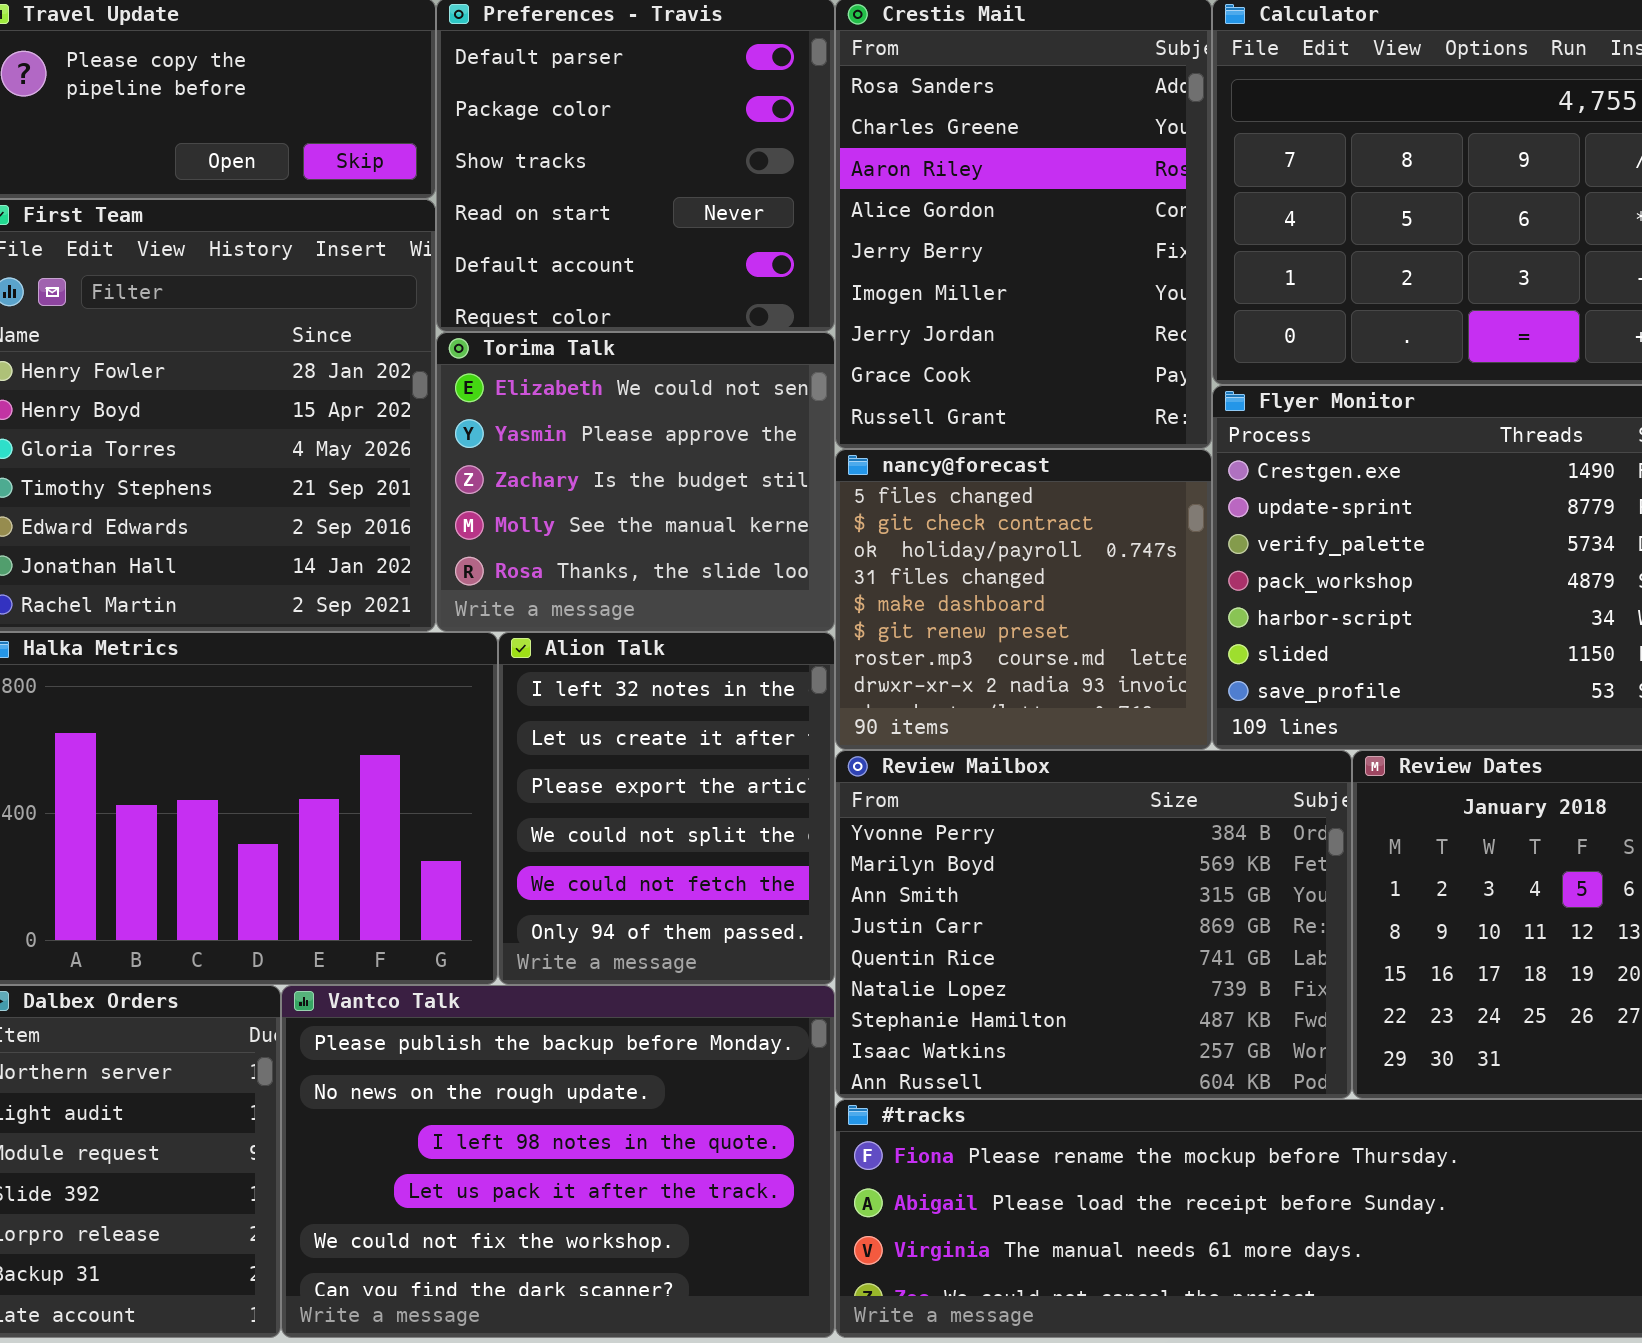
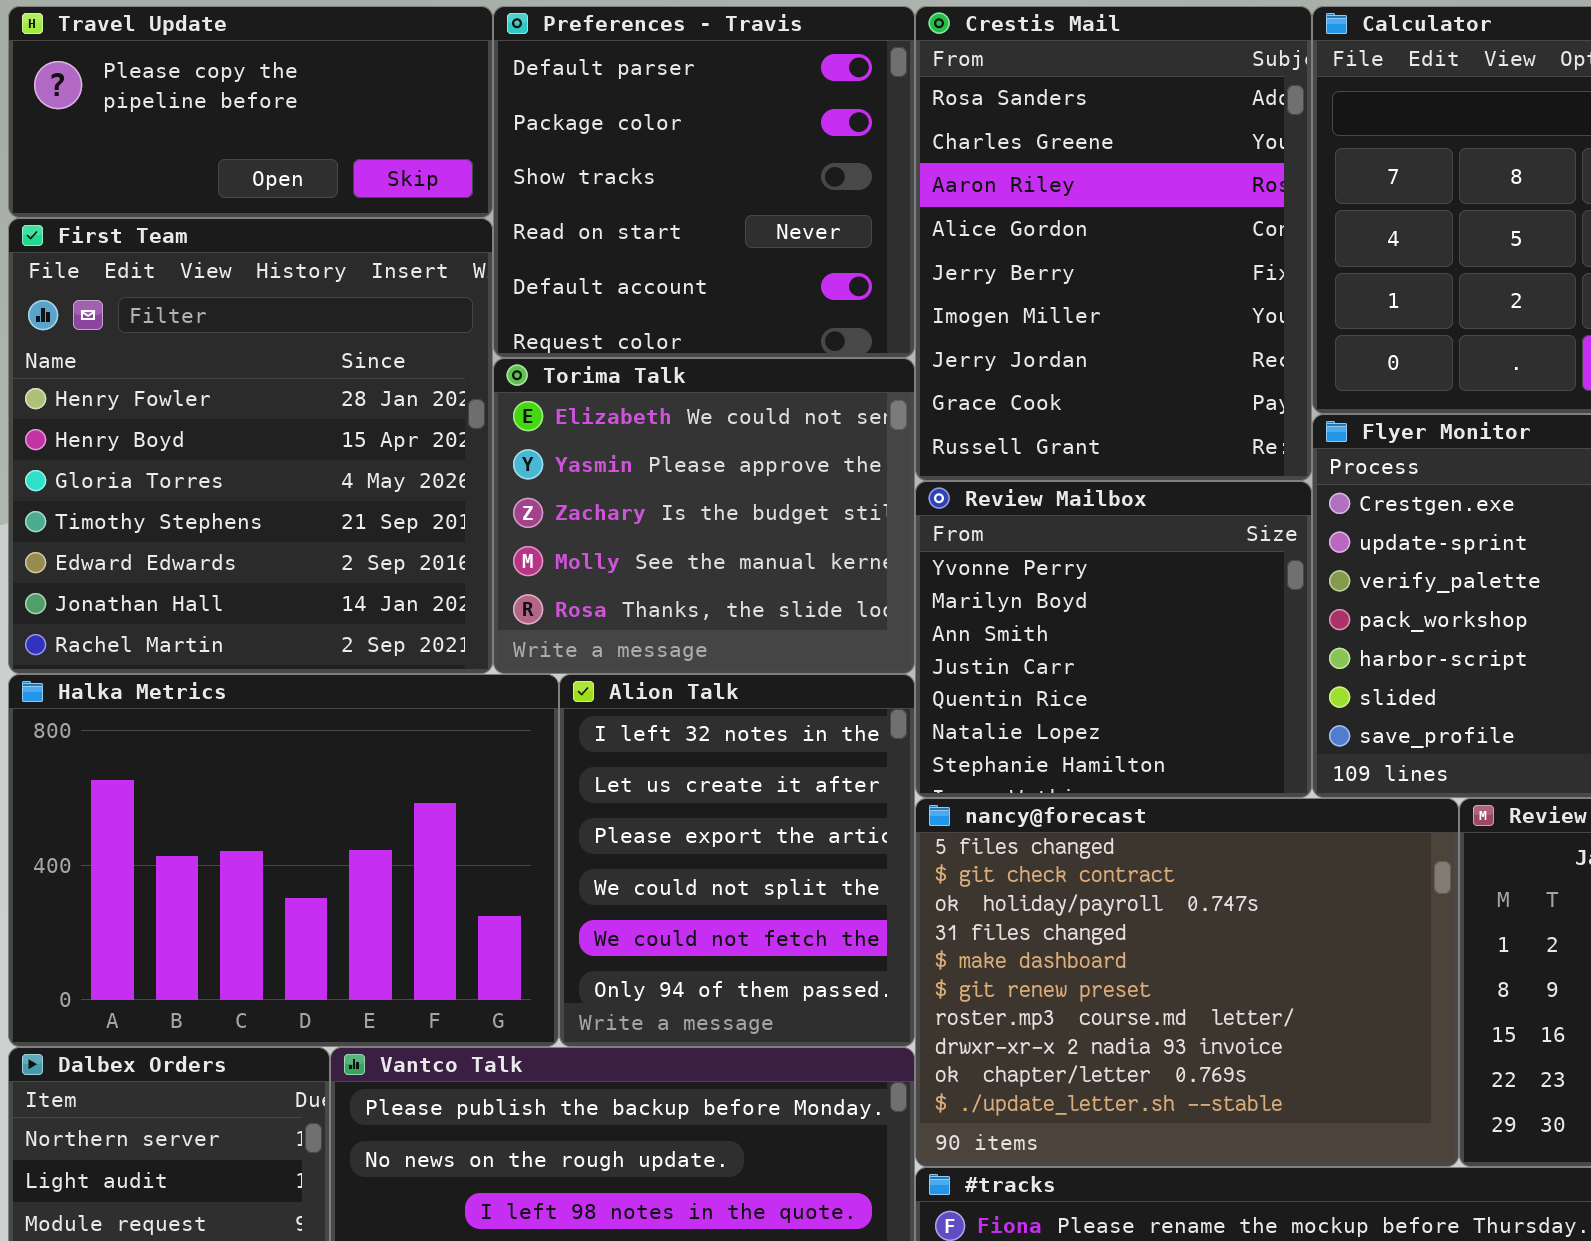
nancy@forecast: [835,449,1212,750] -> [915,798,1459,1167], moved, resized
Review Mailbox: [835,750,1352,1099] -> [915,481,1312,798], moved, resized

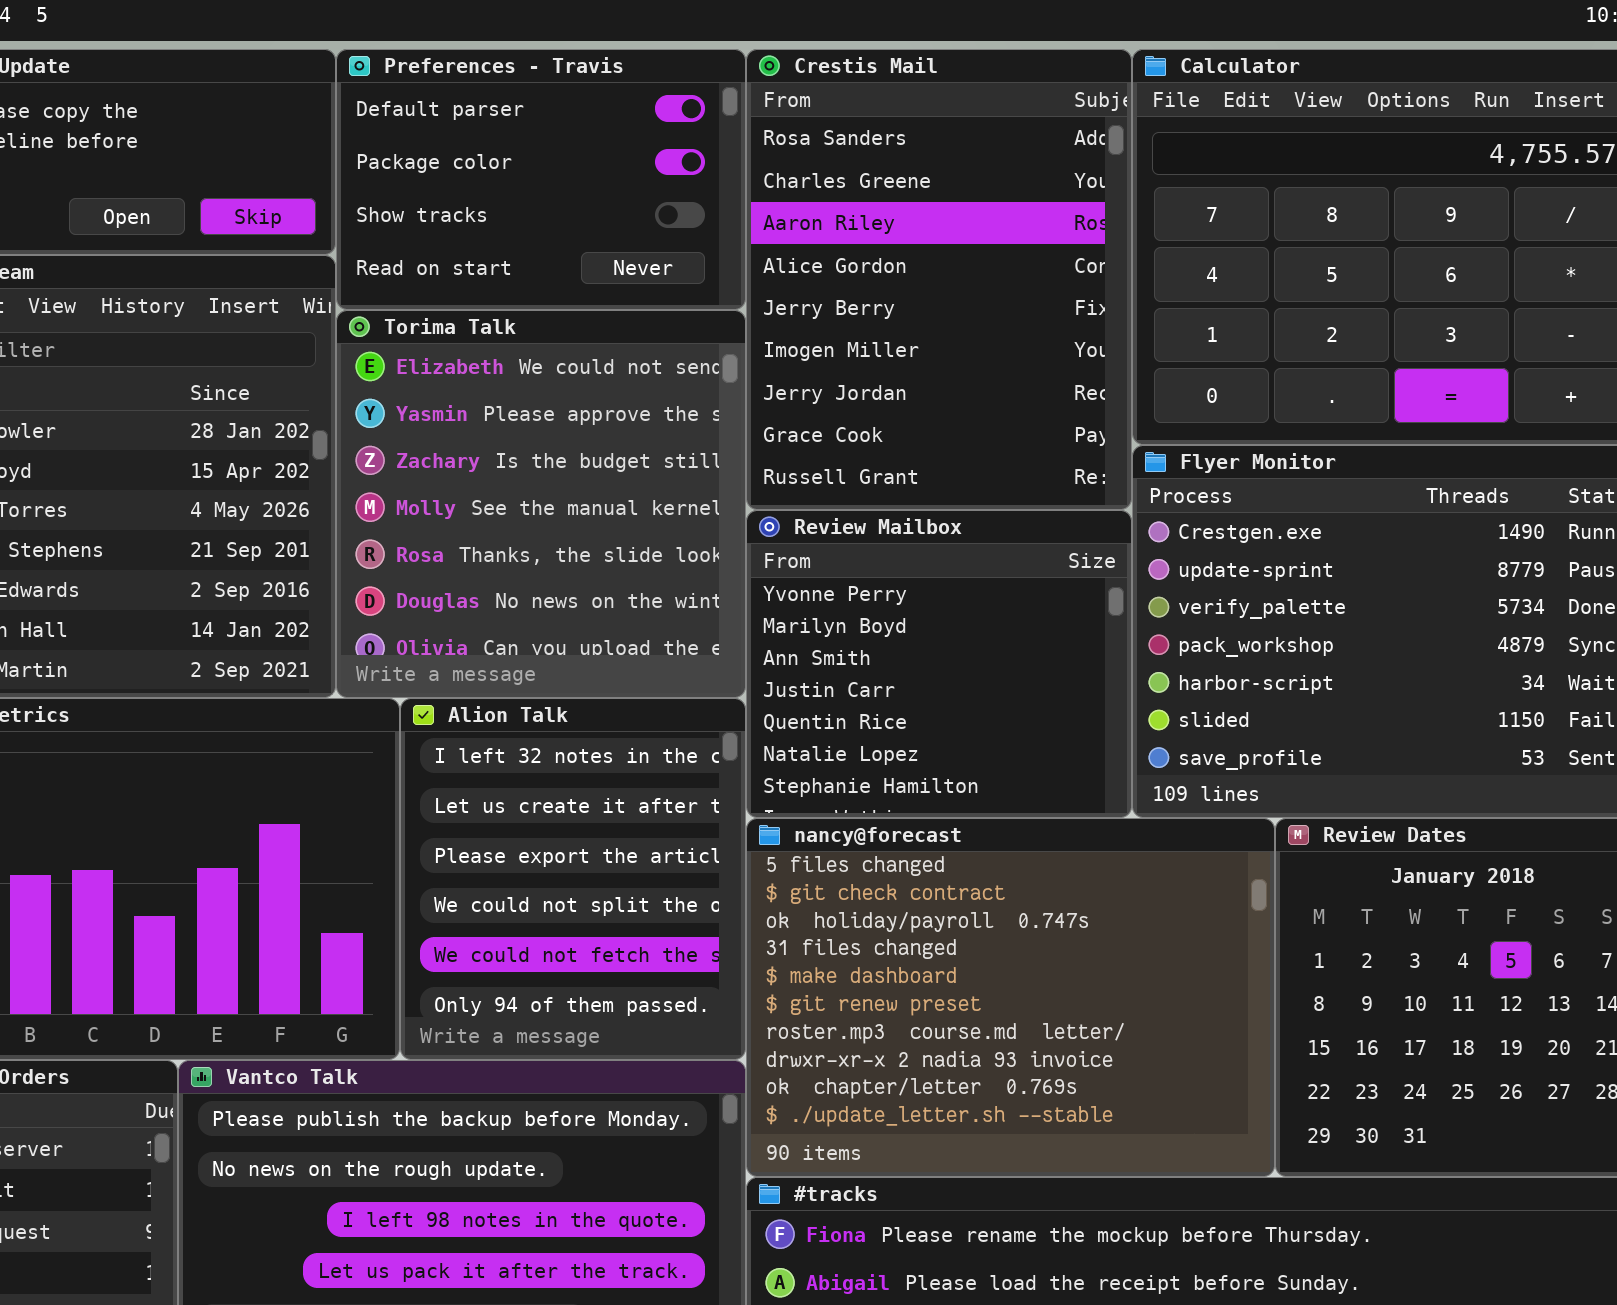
Preferences - Travis: [493,6,915,358] -> [336,49,746,310], resized
Torima Talk: [493,358,915,674] -> [336,310,746,698], resized

